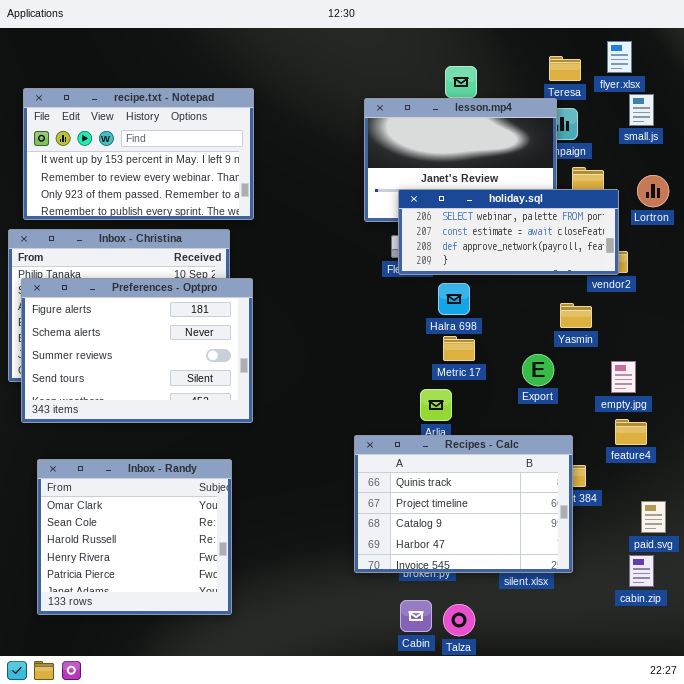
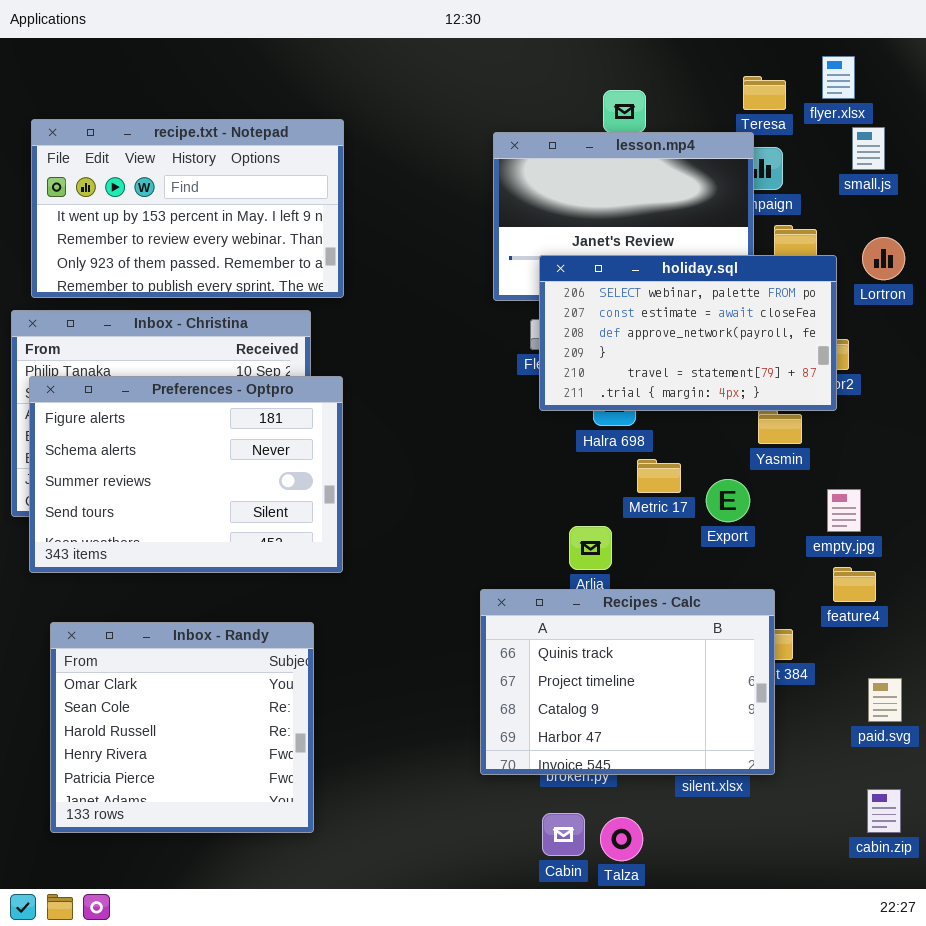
holiday.sql: [398,189,619,275] -> [539,255,837,411], resized
Metric 17: [443,336,475,361] -> [637,459,681,493], moved
cabin.zip: [629,555,654,587] -> [867,789,901,833], moved

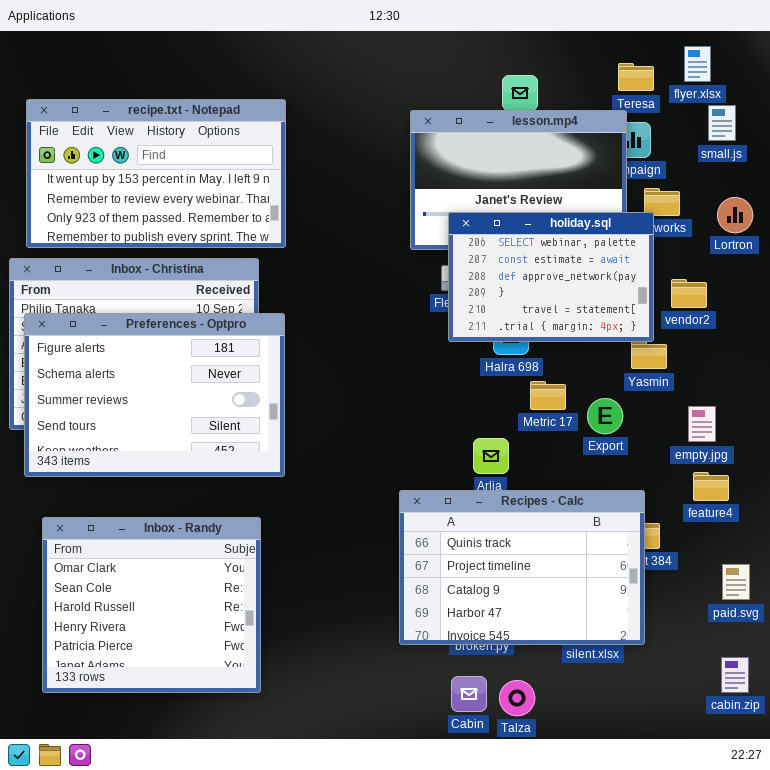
holiday.sql: [539,255,837,411] -> [448,212,654,342], resized

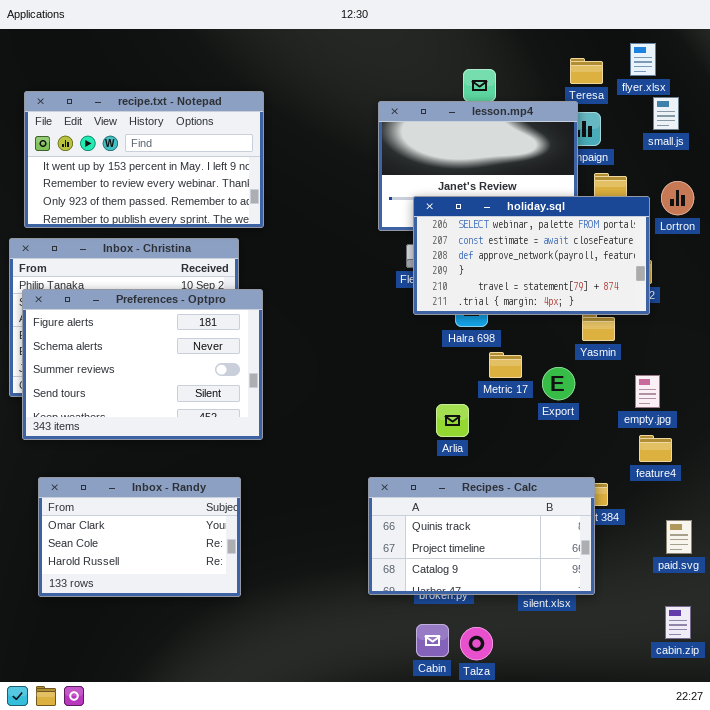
holiday.sql: [448,212,654,342] -> [413,196,650,315], resized
Recipes - Calc: [399,490,645,645] -> [368,477,595,595], resized
Inbox - Randy: [42,517,261,693] -> [38,477,241,597], resized

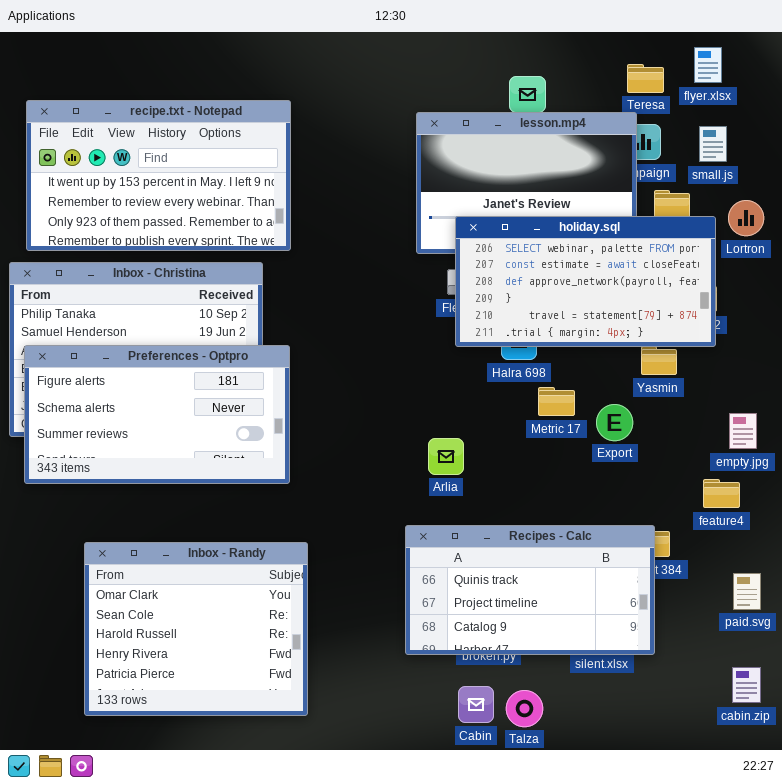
small.js: [653,97,679,130] -> [699,126,727,162], moved
Preferences - Optpro: [22,289,263,440] -> [24,345,290,484], resized
empty.jpg: [635,375,660,408] -> [729,413,757,449], moved
Arlia: [436,404,469,437] -> [428,438,464,475], moved
Inbox - Randy: [38,477,241,597] -> [84,542,308,716], moved, resized

